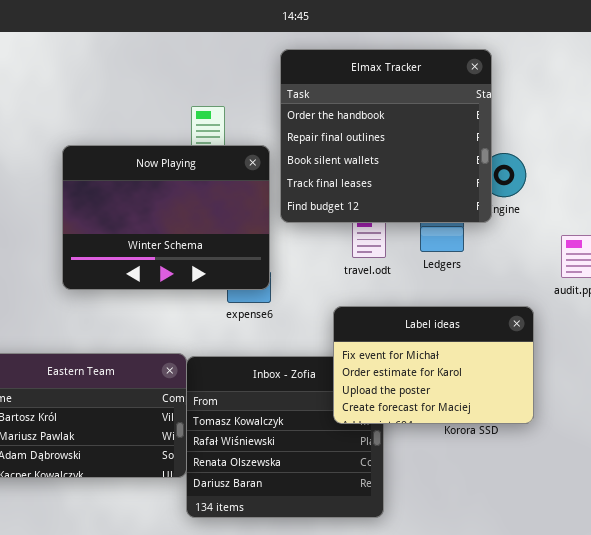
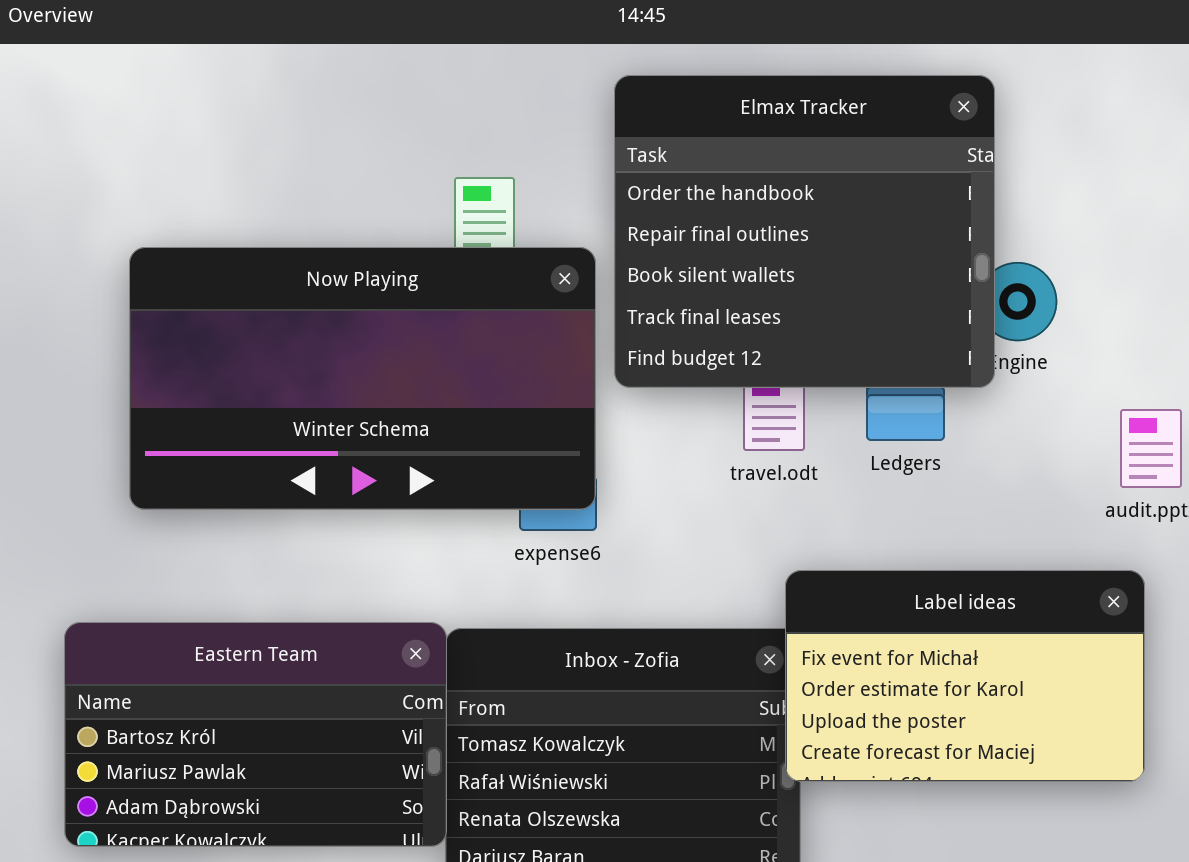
Now Playing: [62,145,270,290] -> [129,247,596,510], resized
Label ideas: [333,306,534,424] -> [785,570,1145,782], moved

